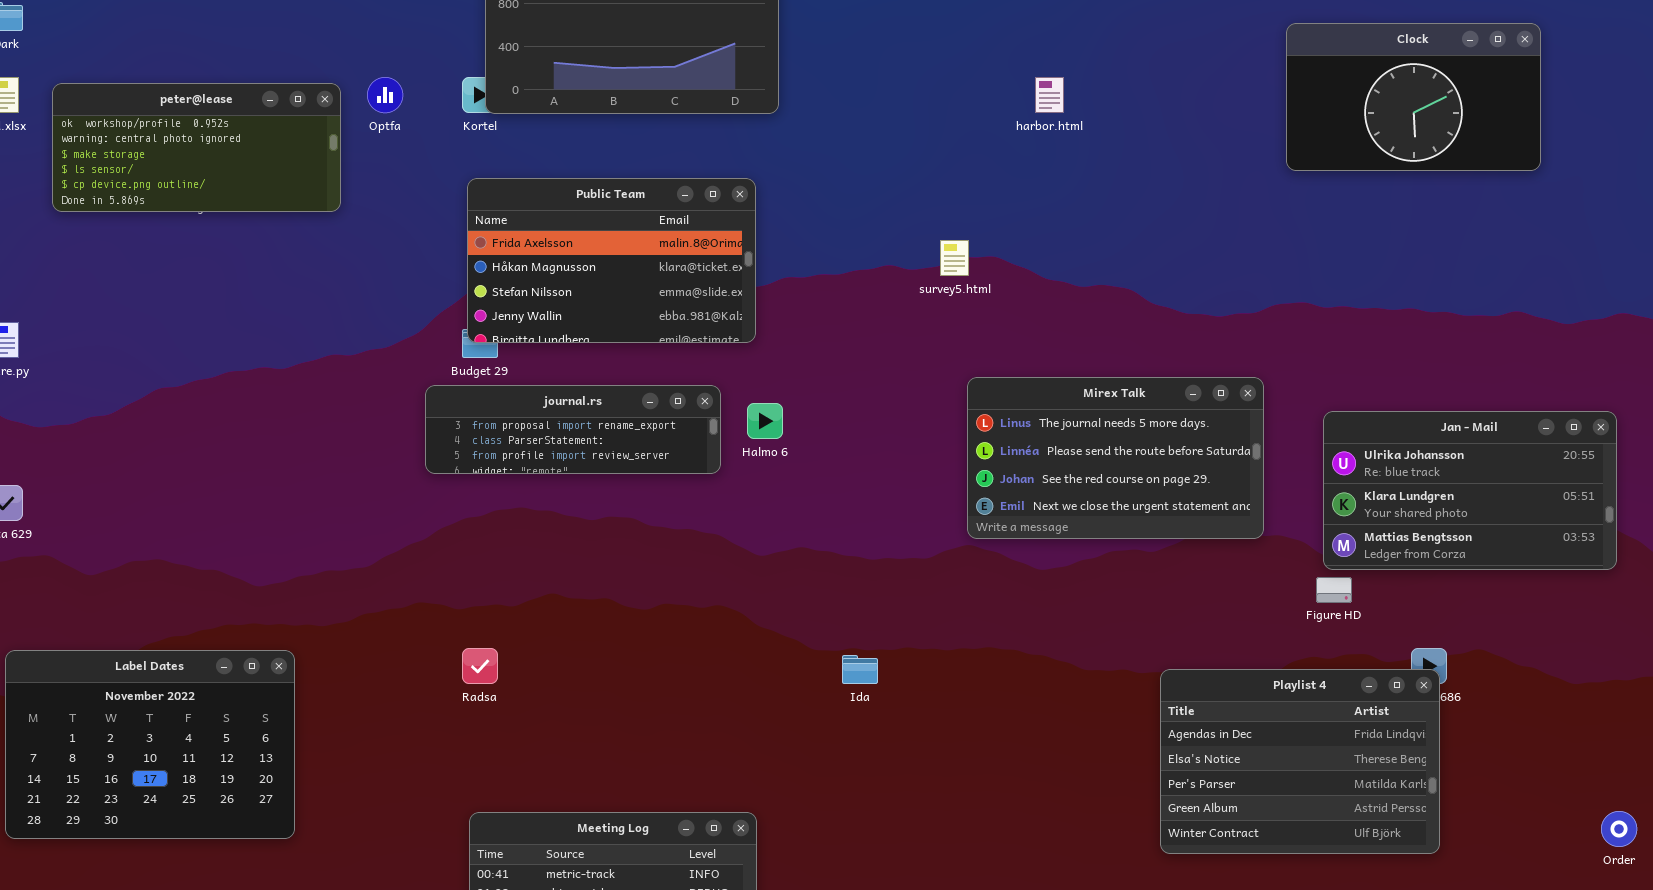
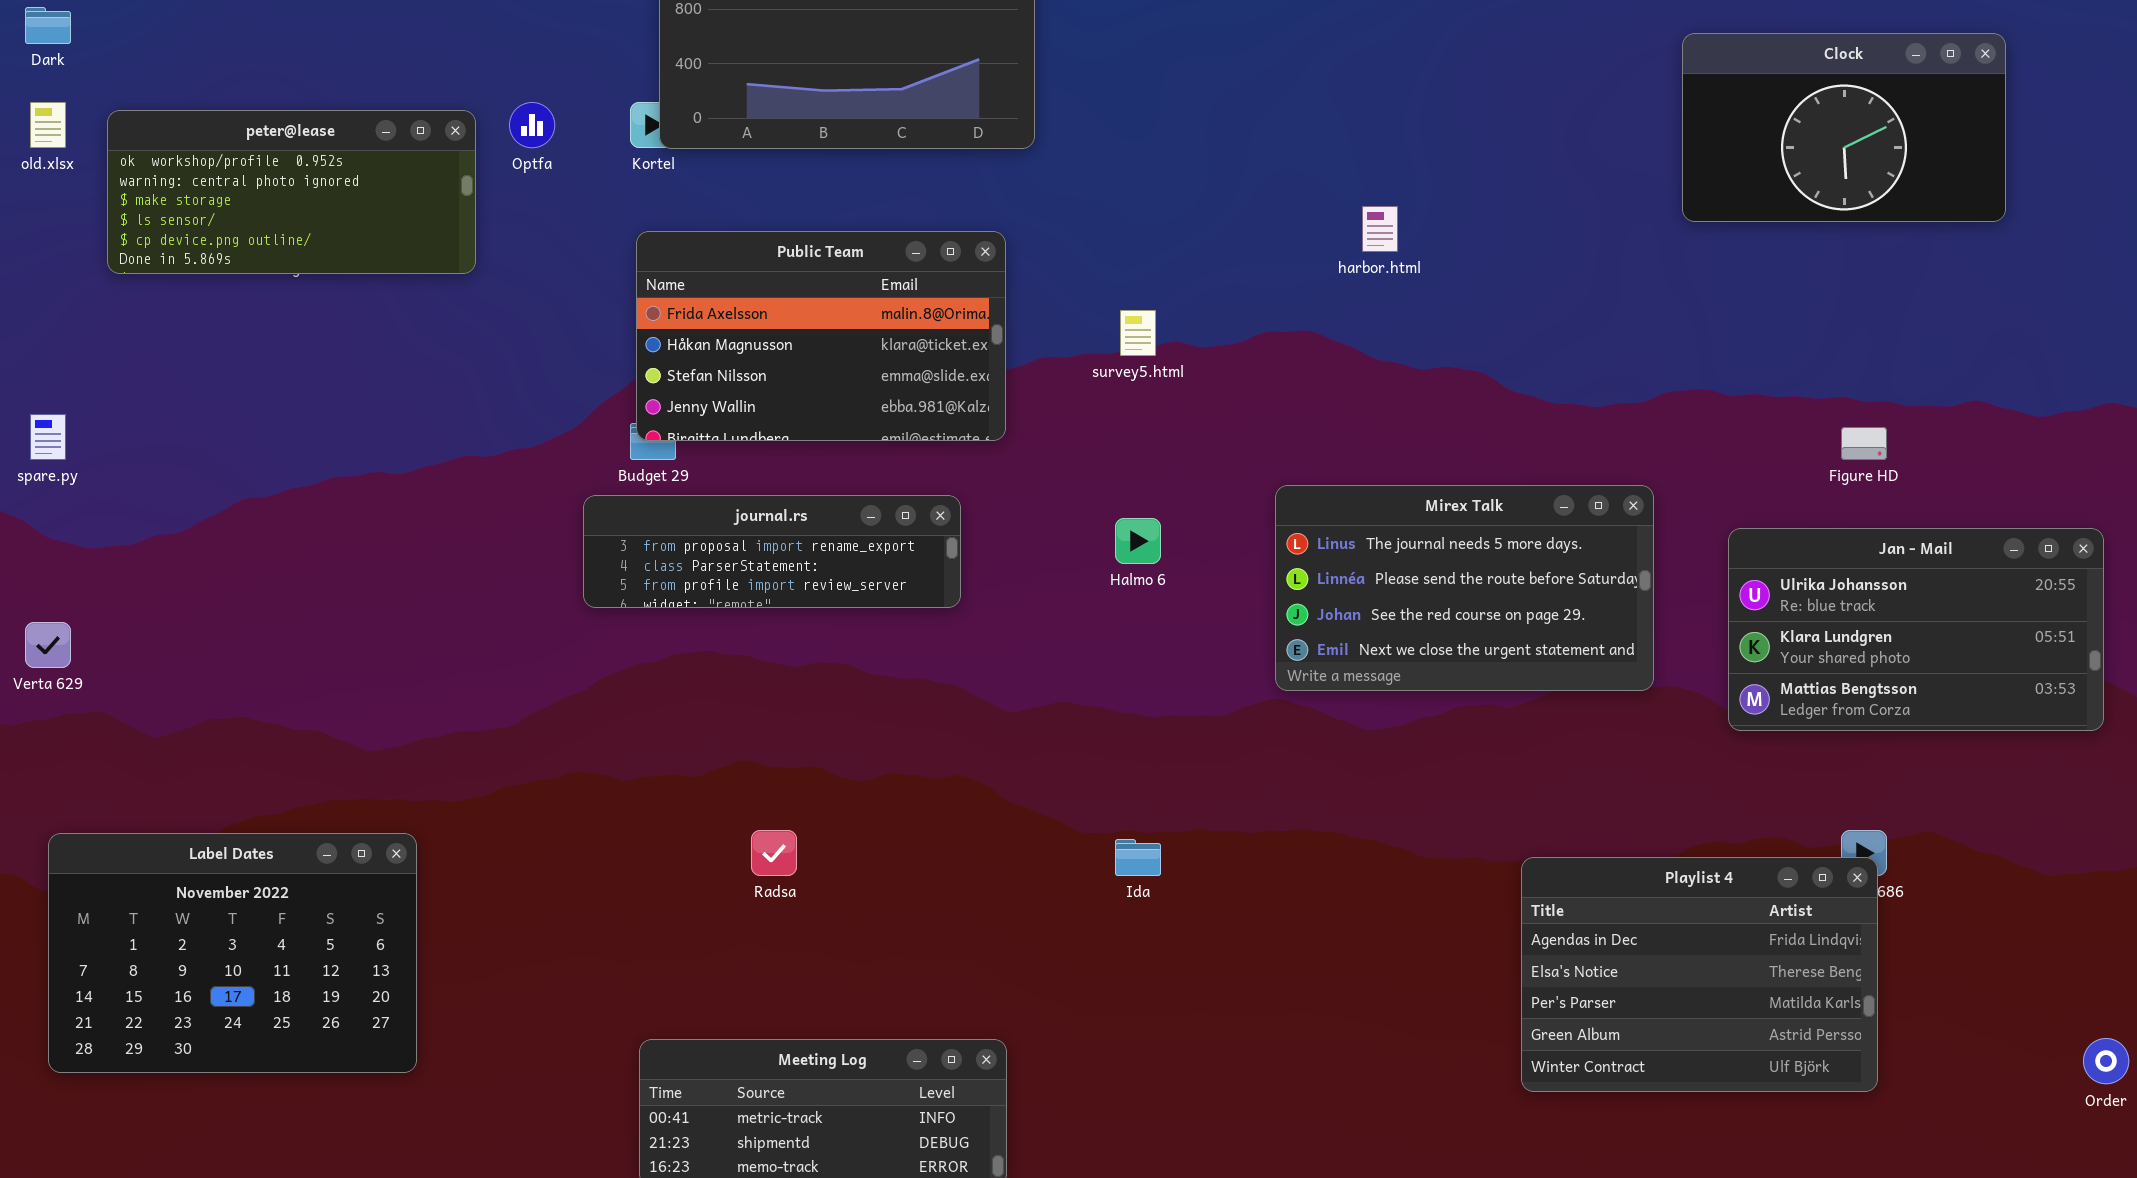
harbor.html: [1035,77,1064,113] -> [1362,206,1398,252], moved
survey5.html: [940,240,969,276] -> [1120,310,1156,356], moved
Halmo 6: [747,403,783,439] -> [1115,518,1161,564], moved
Figure HD: [1316,577,1352,603] -> [1841,427,1887,460], moved
Radsa: [462,648,498,684] -> [751,830,797,876], moved

